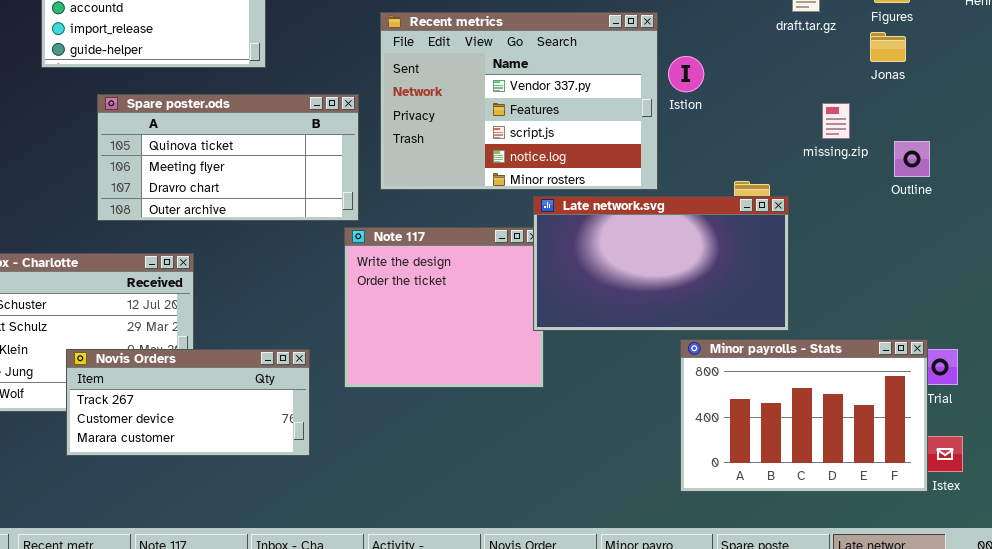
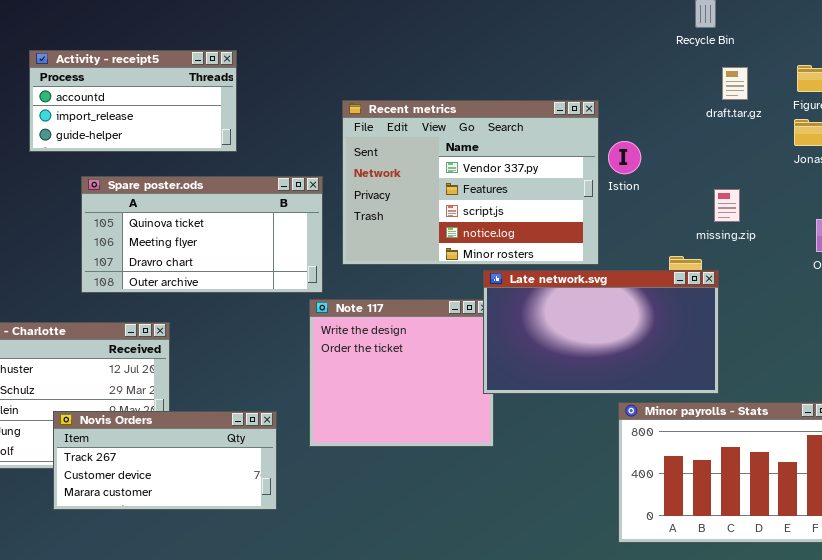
missing.zip: [822,103,850,139] -> [714,189,740,222], moved

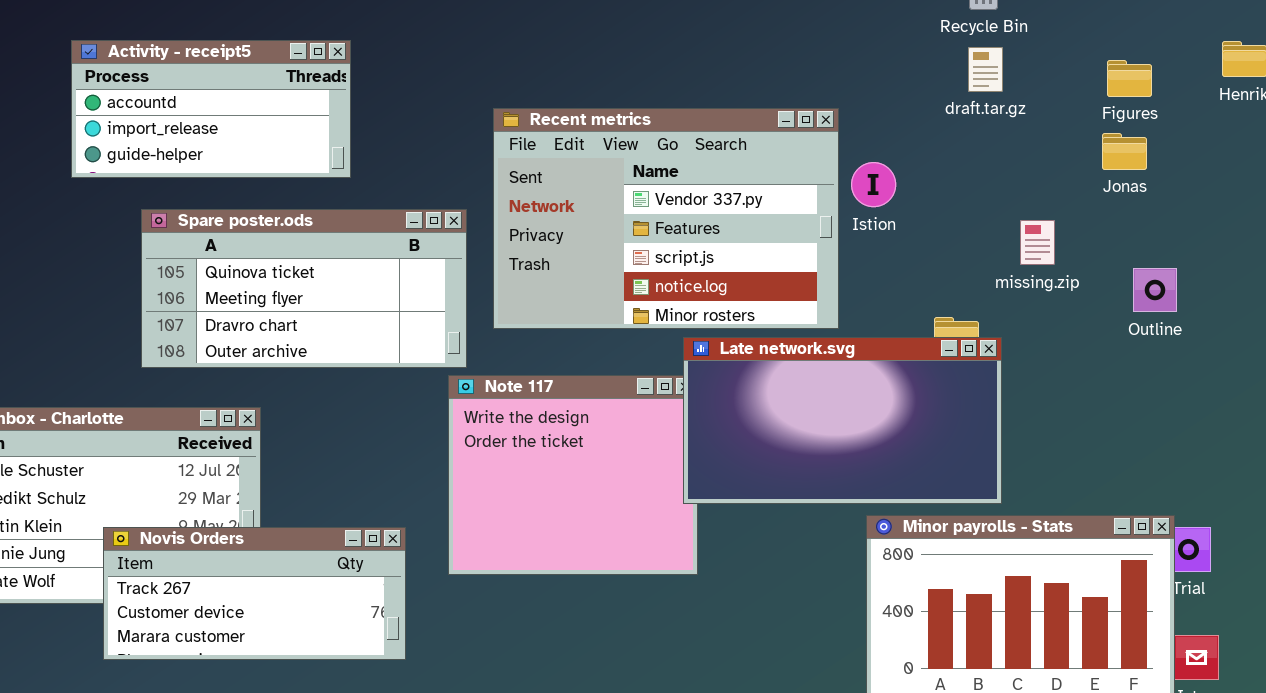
draft.tar.gz: [722,67,748,100] -> [968,47,1003,92], moved
missing.zip: [714,189,740,222] -> [1020,220,1055,265], moved

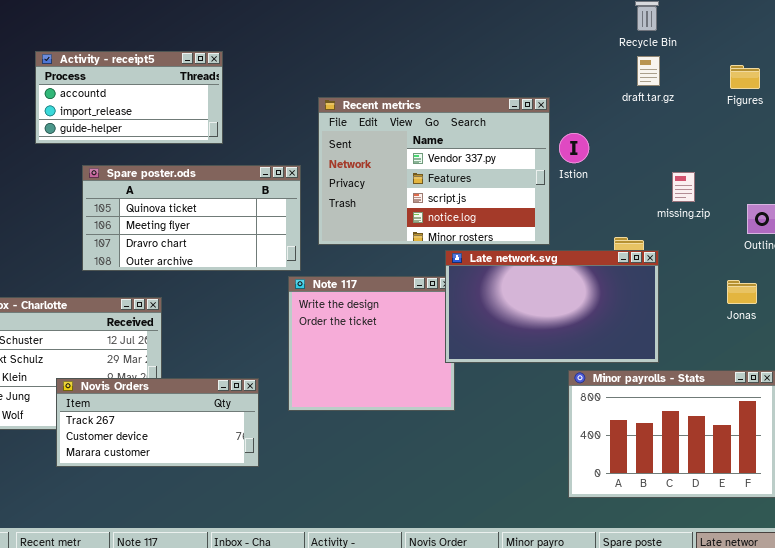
Jonas: [1102,133,1147,170] -> [727,280,757,304], moved

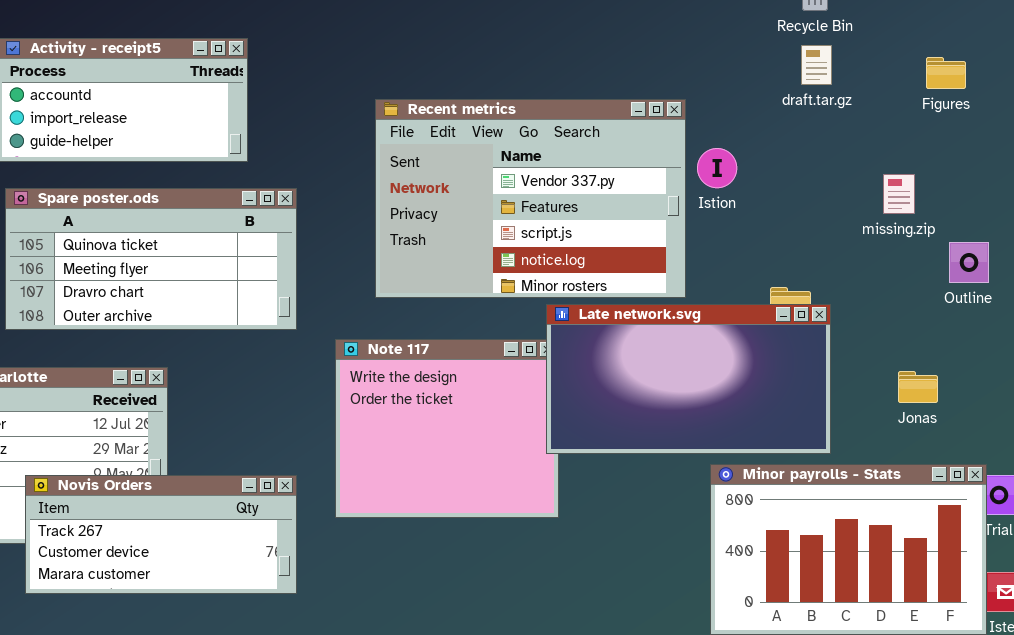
Spare poster.ods: [82,165,301,271] -> [5,188,297,330], moved
missing.zip: [672,172,695,202] -> [883,174,915,214], moved
Jonas: [727,280,757,304] -> [898,371,938,403], moved

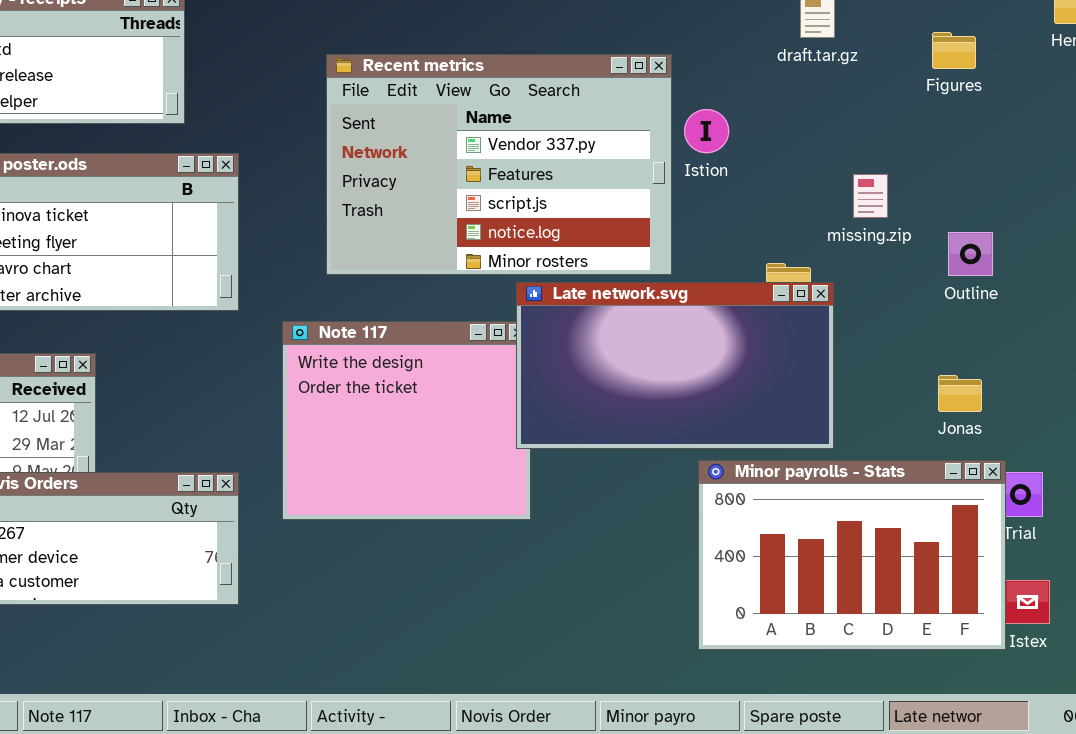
Figures: [926,57,966,89] -> [932,32,976,69], moved
missing.zip: [883,174,915,214] -> [853,174,888,218], moved
Outline: [949,242,989,283] -> [948,232,993,276], moved
Jonas: [898,371,938,403] -> [938,375,982,412], moved

